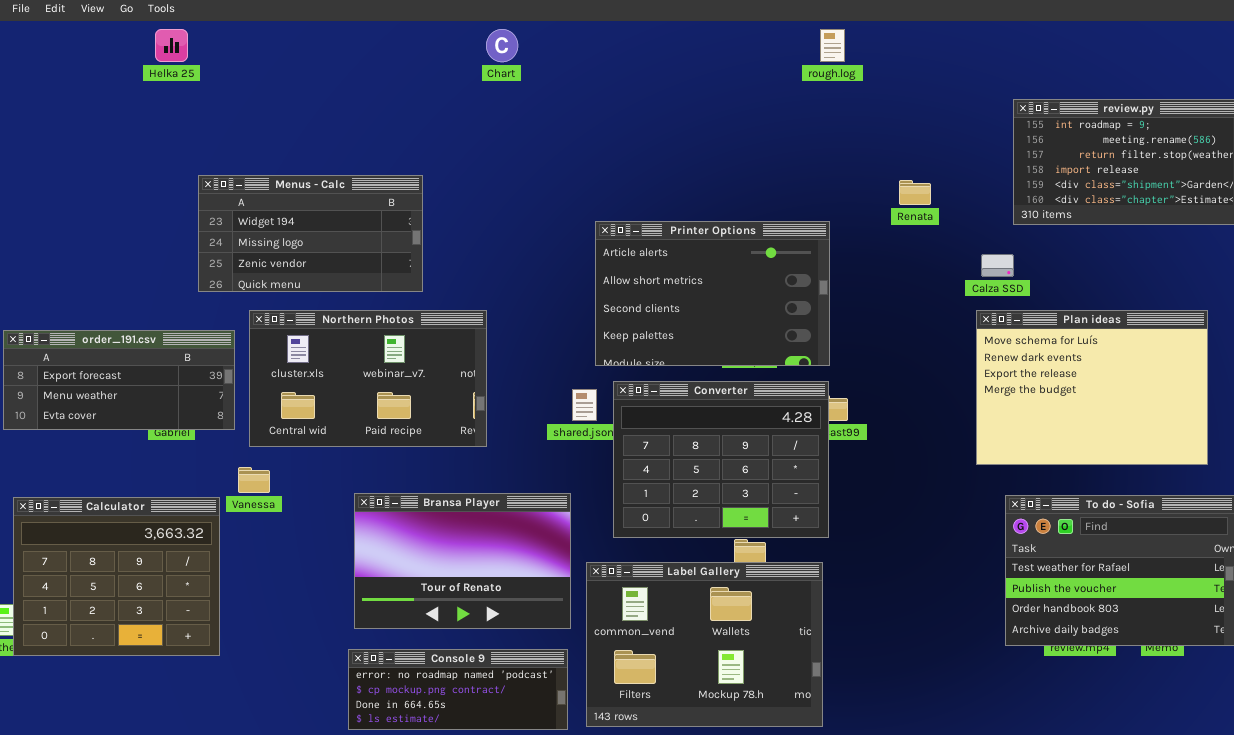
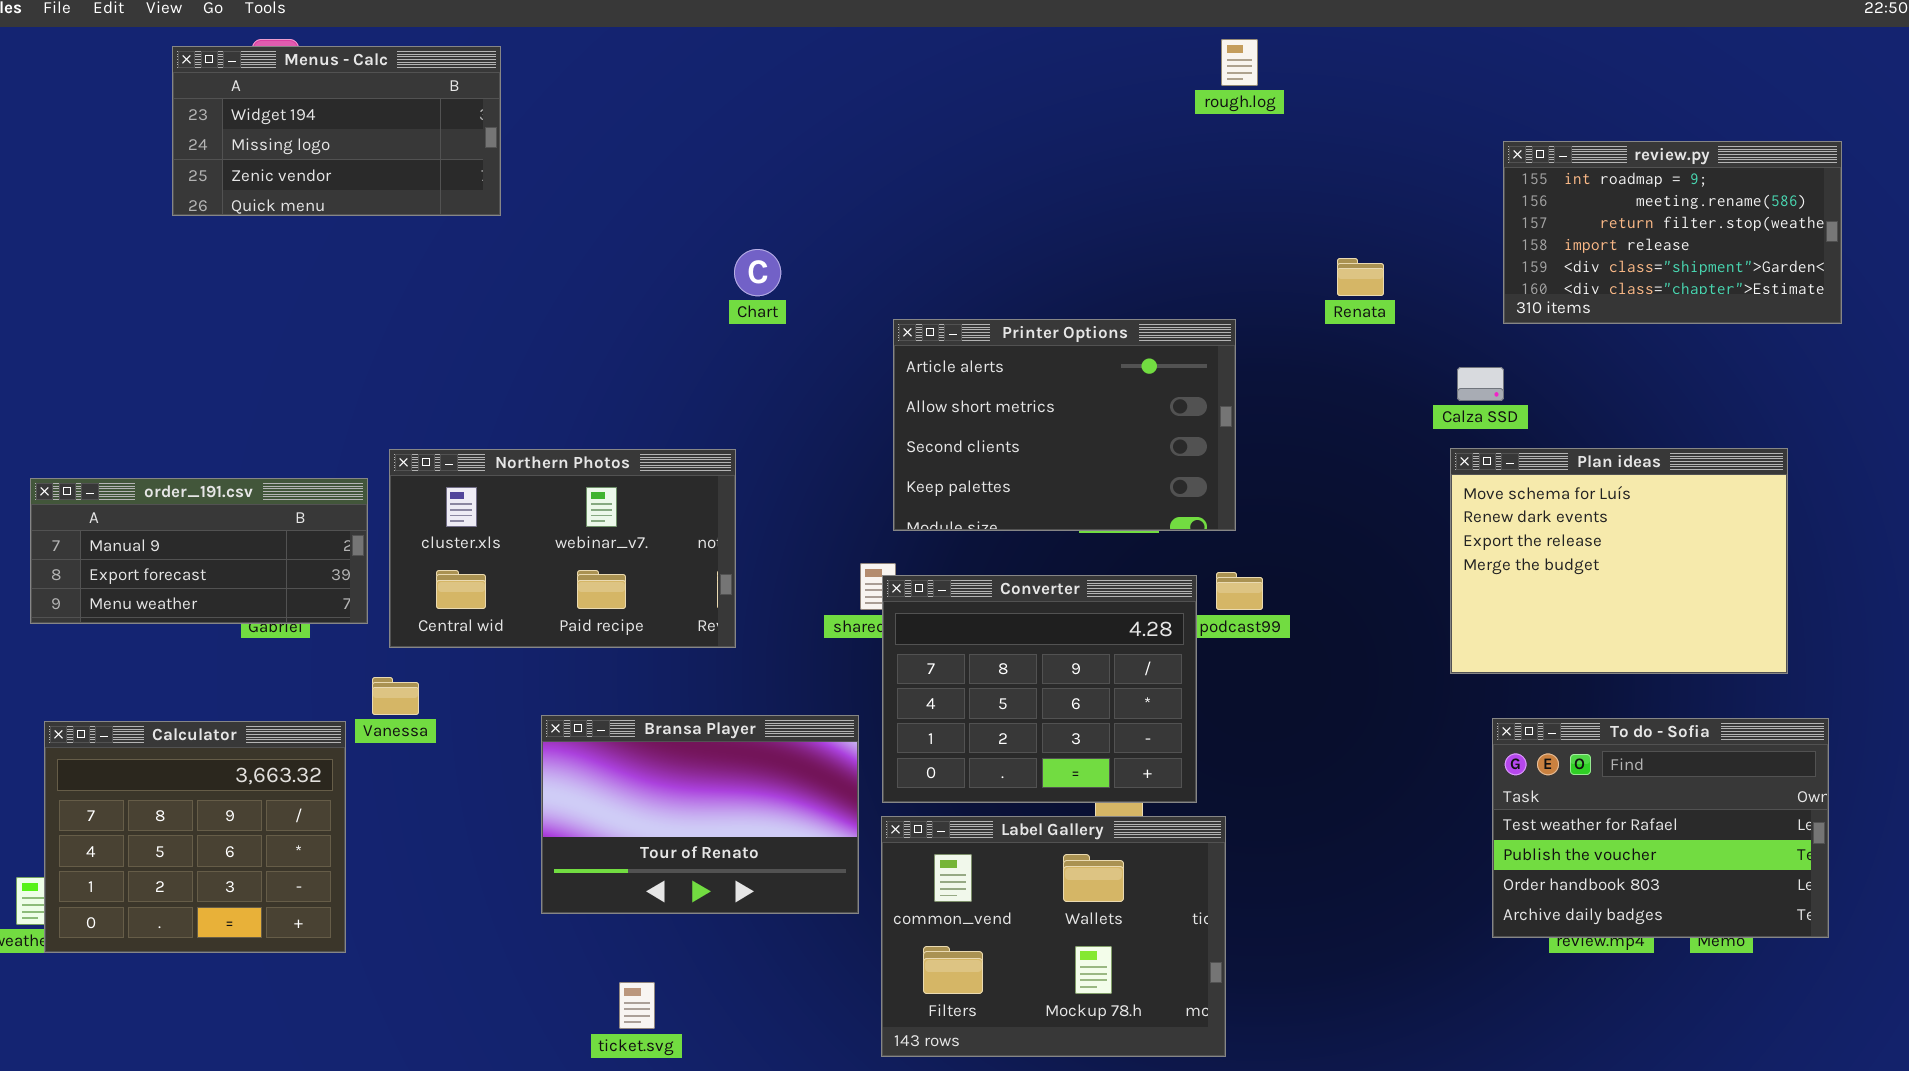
Chart: [486,29,518,62] -> [734,249,781,296], moved
Menus - Calc: [198,175,423,292] -> [172,46,501,216], moved
order_191.csv: [3,330,235,430] -> [30,478,368,624], scrolled up 1 row
Converter: [613,381,829,538] -> [882,575,1197,803], moved
Console 9: [348,649,568,730] -> none, closed

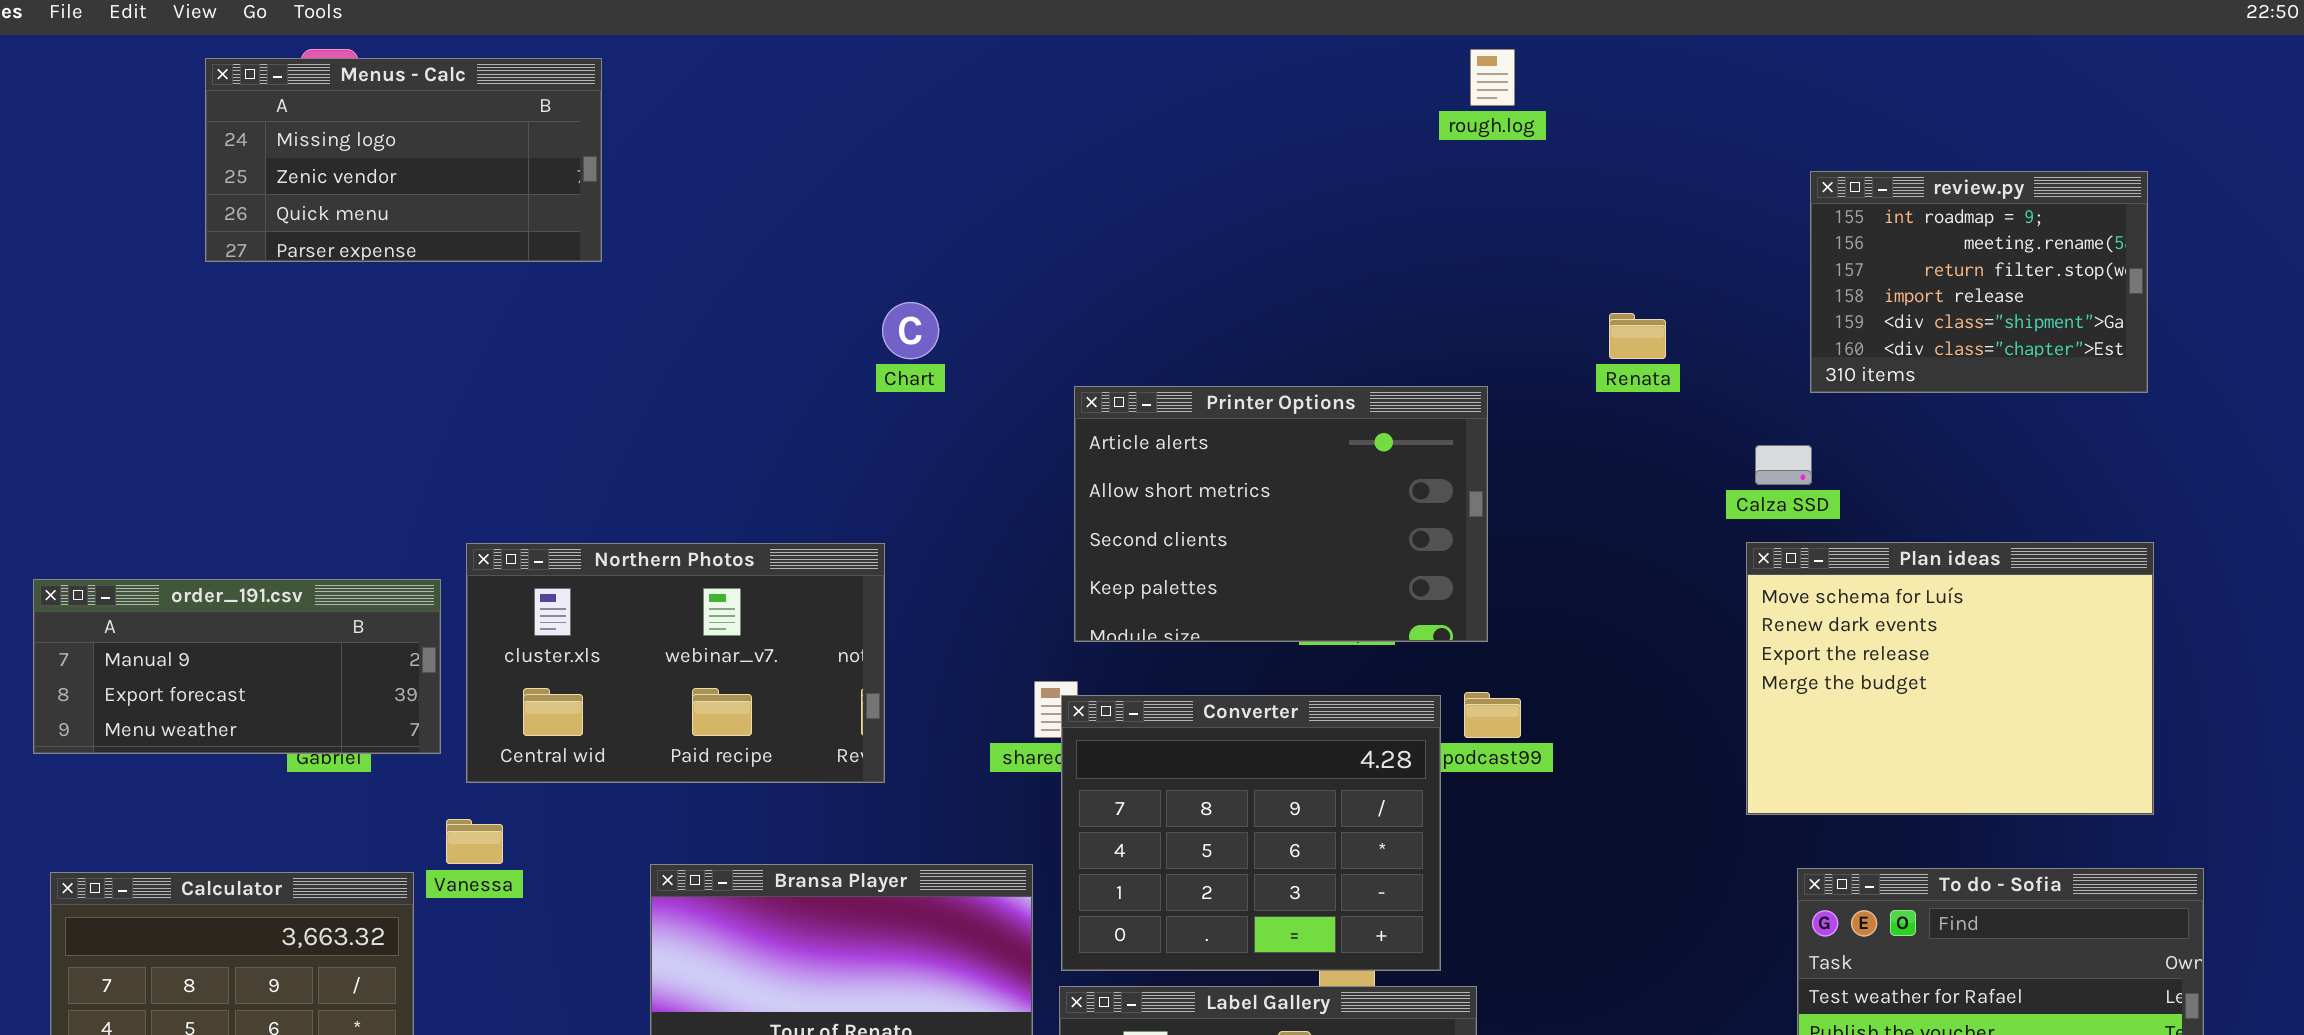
Menus - Calc: [172,46,501,216] -> [205,58,602,262], scrolled down 1 row
review.py: [1503,141,1842,324] -> [1810,171,2148,393], resized

